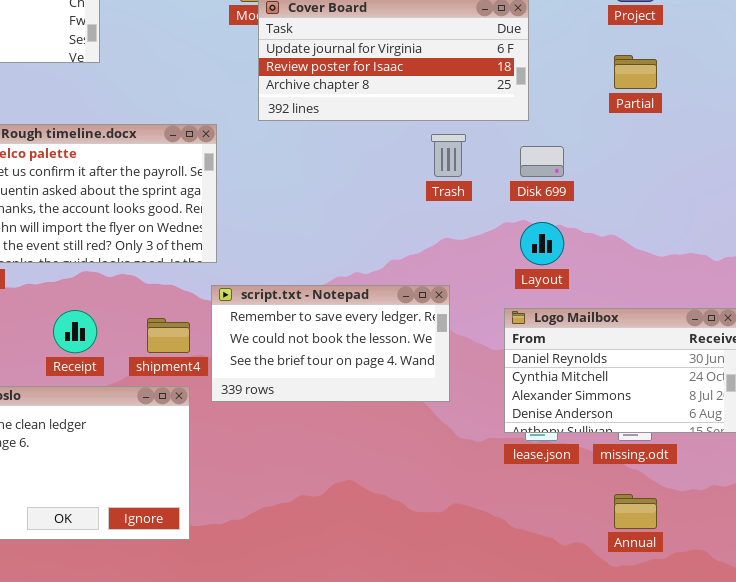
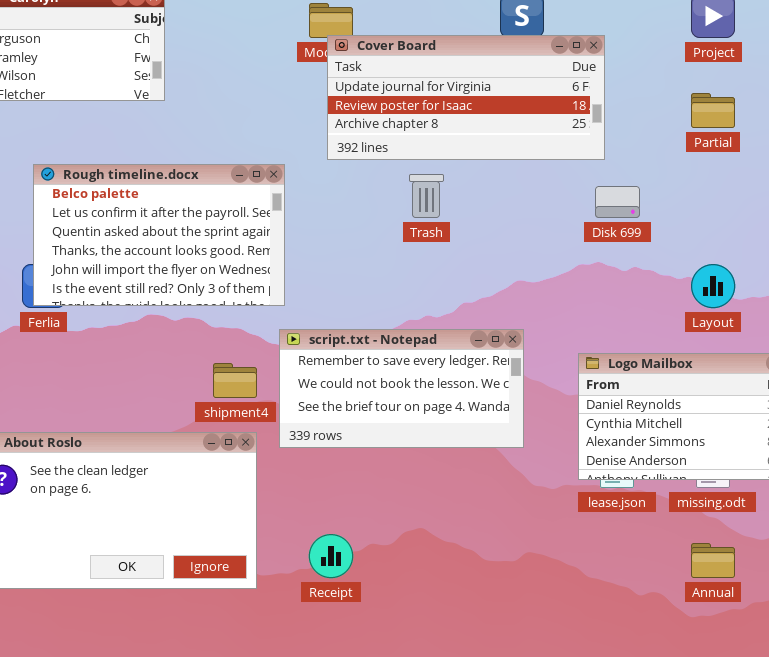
Trash: [431,134,466,177] -> [409,174,444,218], moved
Layout: [520,222,564,265] -> [691,264,735,308], moved
Receipt: [53,310,97,353] -> [309,534,353,578], moved

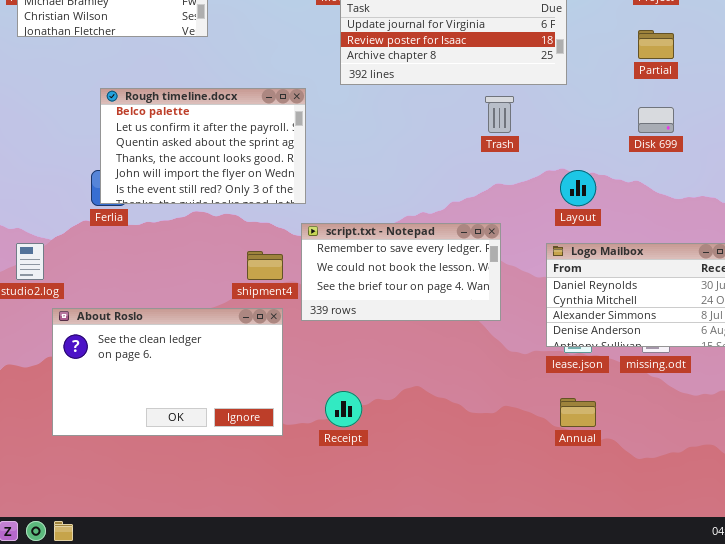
Trash: [409,174,444,218] -> [485,96,514,133], moved
Disk 699: [595,186,640,218] -> [638,107,674,133], moved
Layout: [691,264,735,308] -> [560,170,596,206], moved
Annual: [691,543,735,578] -> [560,398,596,427], moved

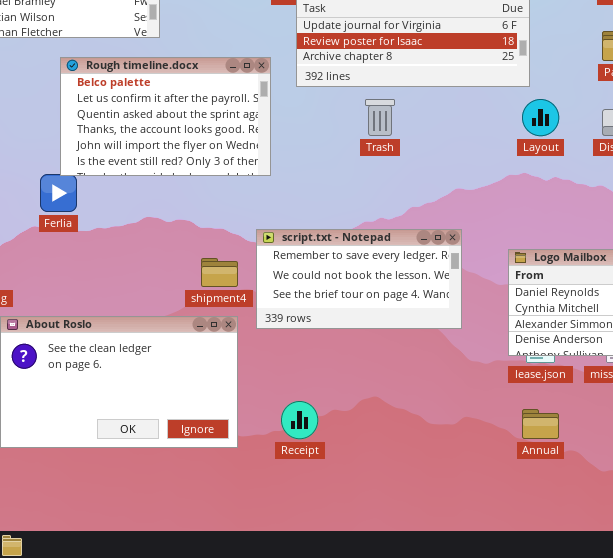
Rough timeline.docx: [100,88,306,204] -> [60,57,271,176], moved
Trash: [485,96,514,133] -> [365,99,395,136], moved
Layout: [560,170,596,206] -> [522,99,559,136], moved

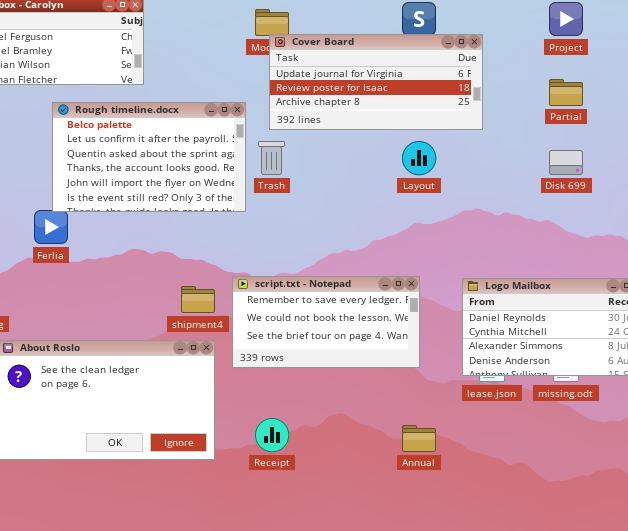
Trash: [365,99,395,136] -> [258,141,285,175], moved
Layout: [522,99,559,136] -> [402,141,436,175], moved
script.txt - Notepad: [256,229,462,329] -> [232,276,420,368], moved
Annual: [522,409,559,439] -> [402,425,436,452], moved

